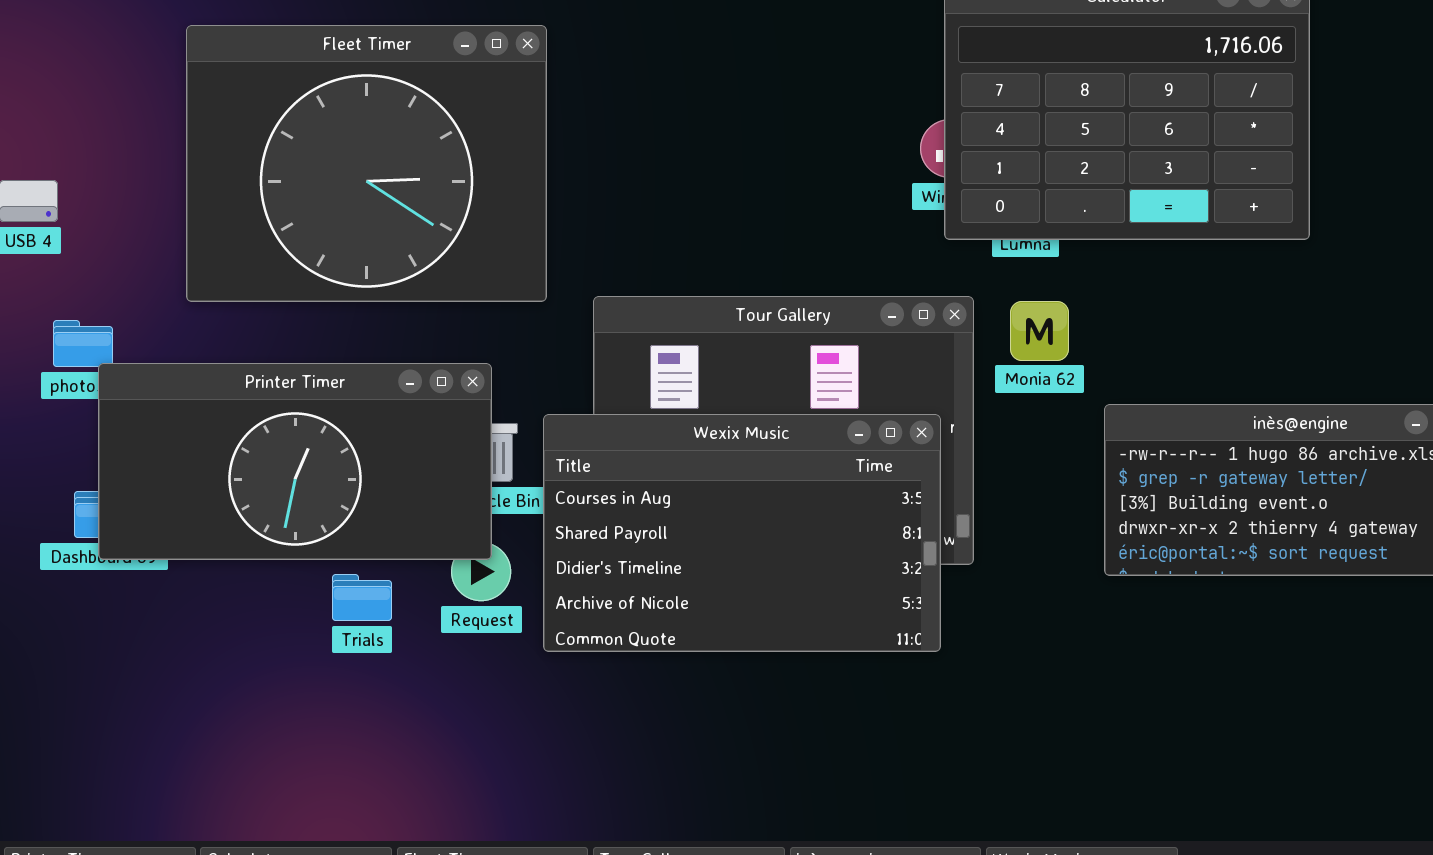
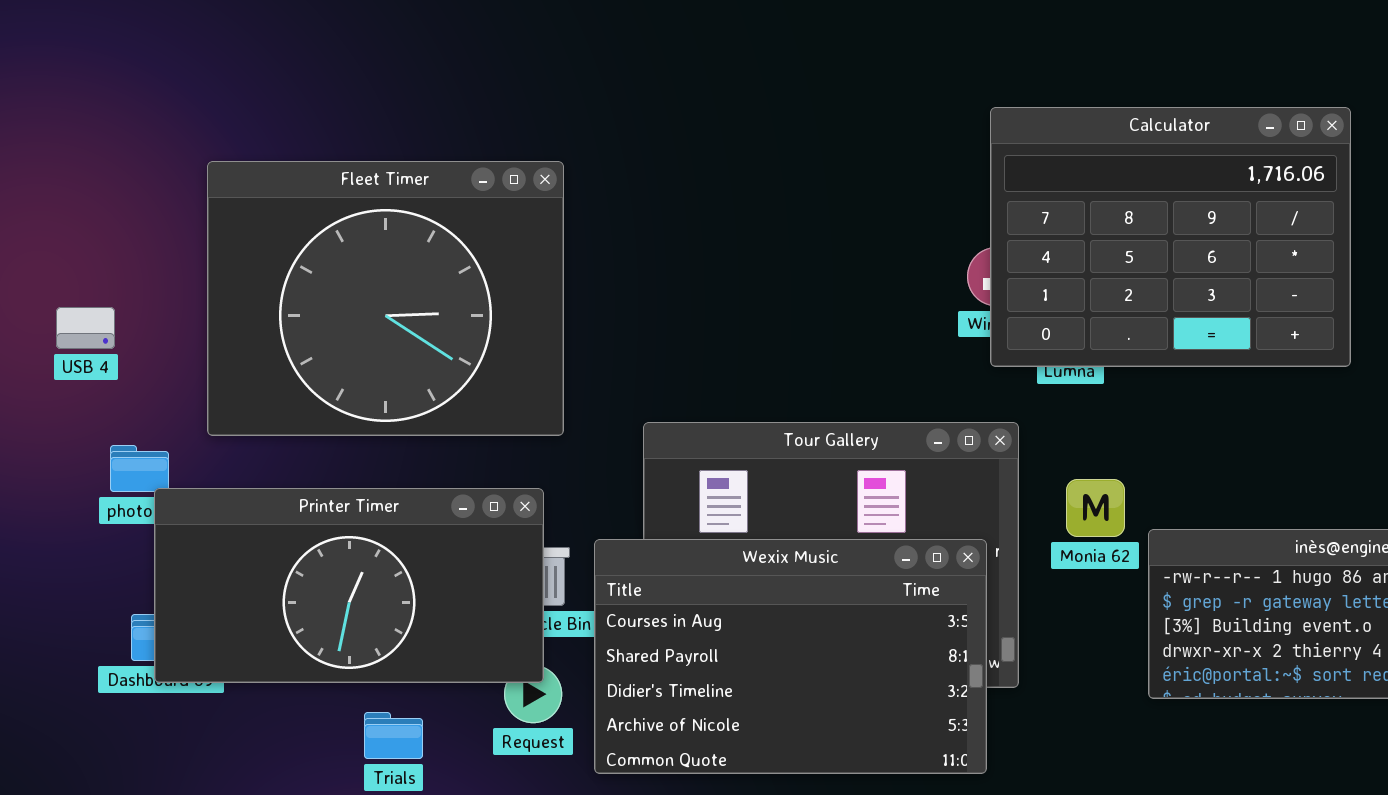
Fleet Timer: [186,25,547,302] -> [207,161,564,436], moved
Monia 62: [1010,301,1069,361] -> [1066,479,1125,537], moved
Trials: [332,574,392,621] -> [364,712,423,759], moved

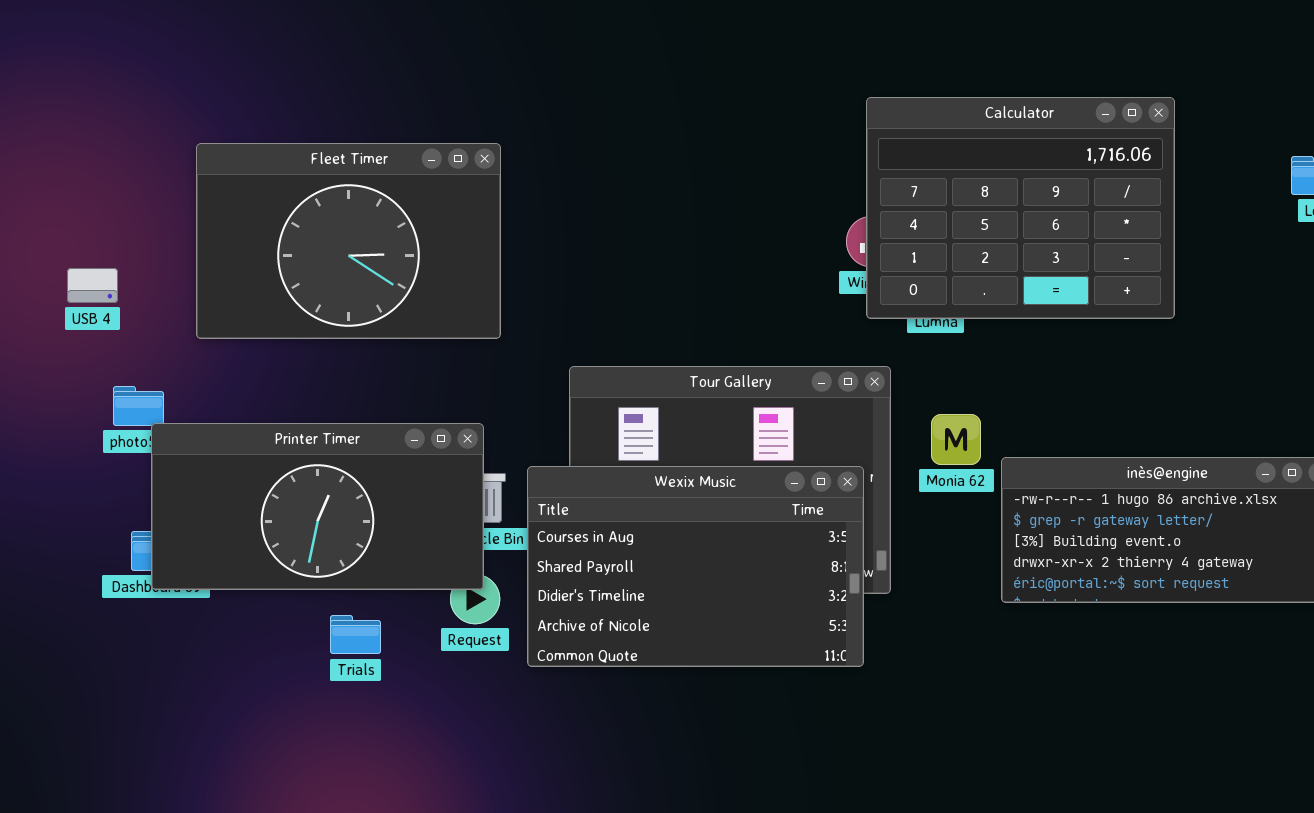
Fleet Timer: [207,161,564,436] -> [196,143,501,339], resized

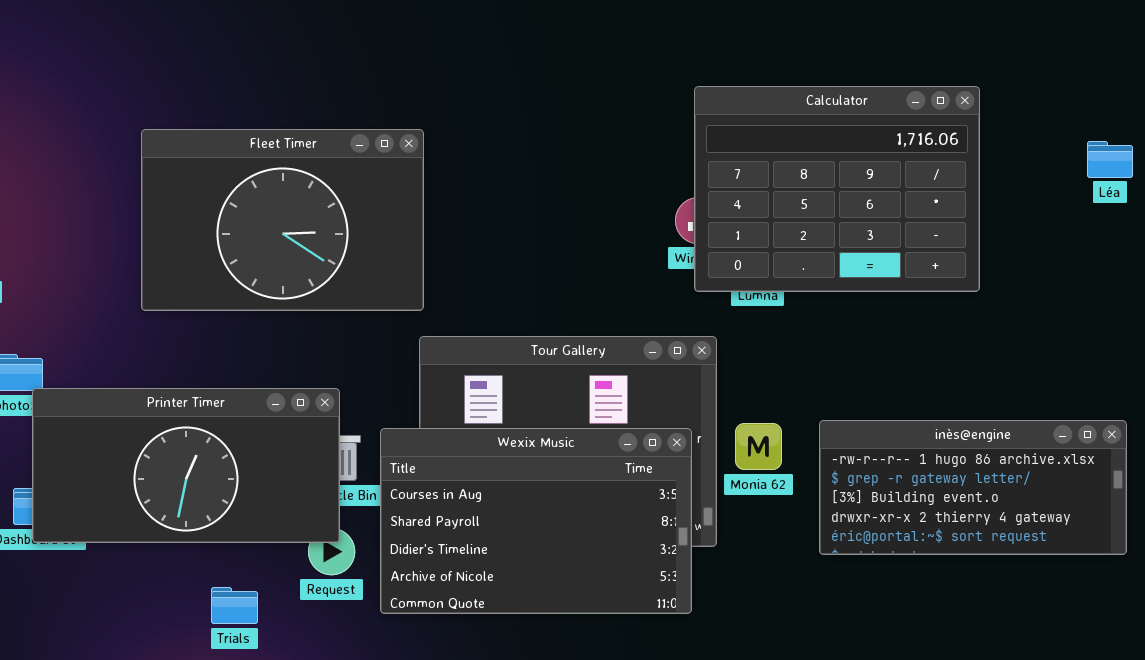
Fleet Timer: [196,143,501,339] -> [141,129,424,311], moved
Monia 62: [931,414,981,465] -> [735,423,782,470], moved
Trials: [330,615,381,654] -> [211,587,258,624], moved

